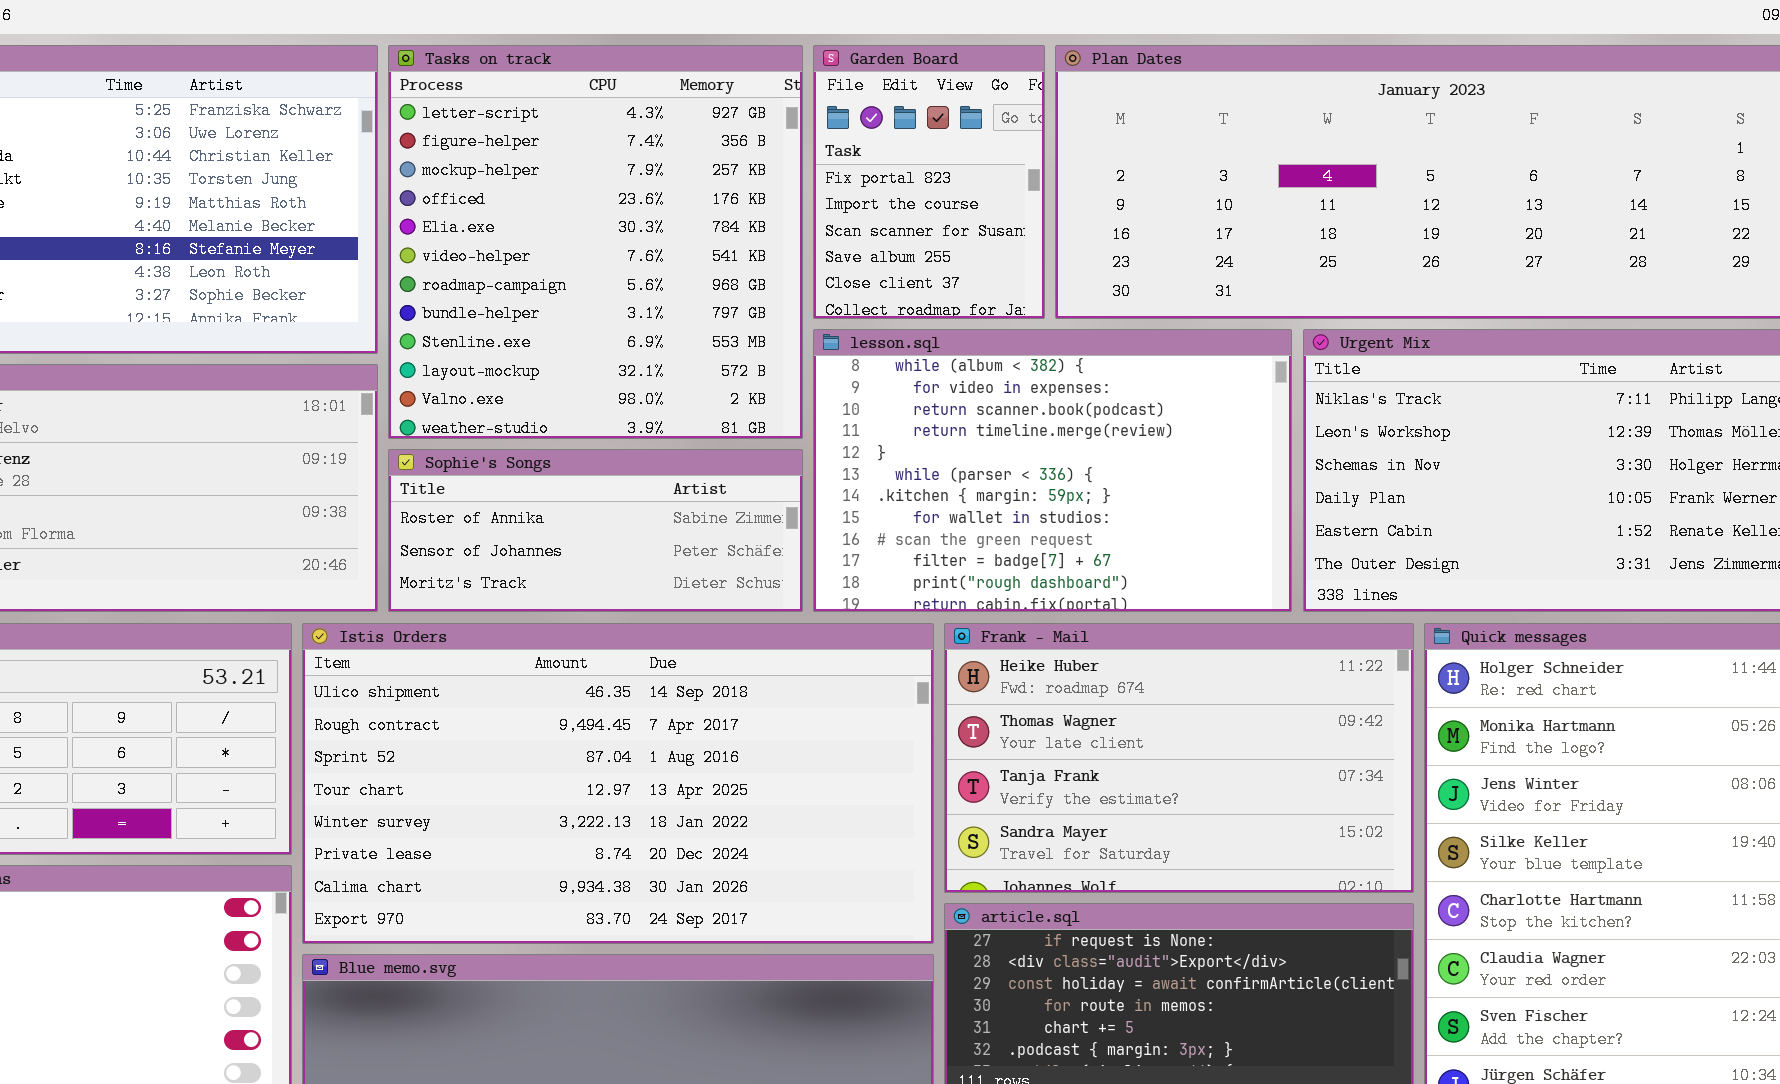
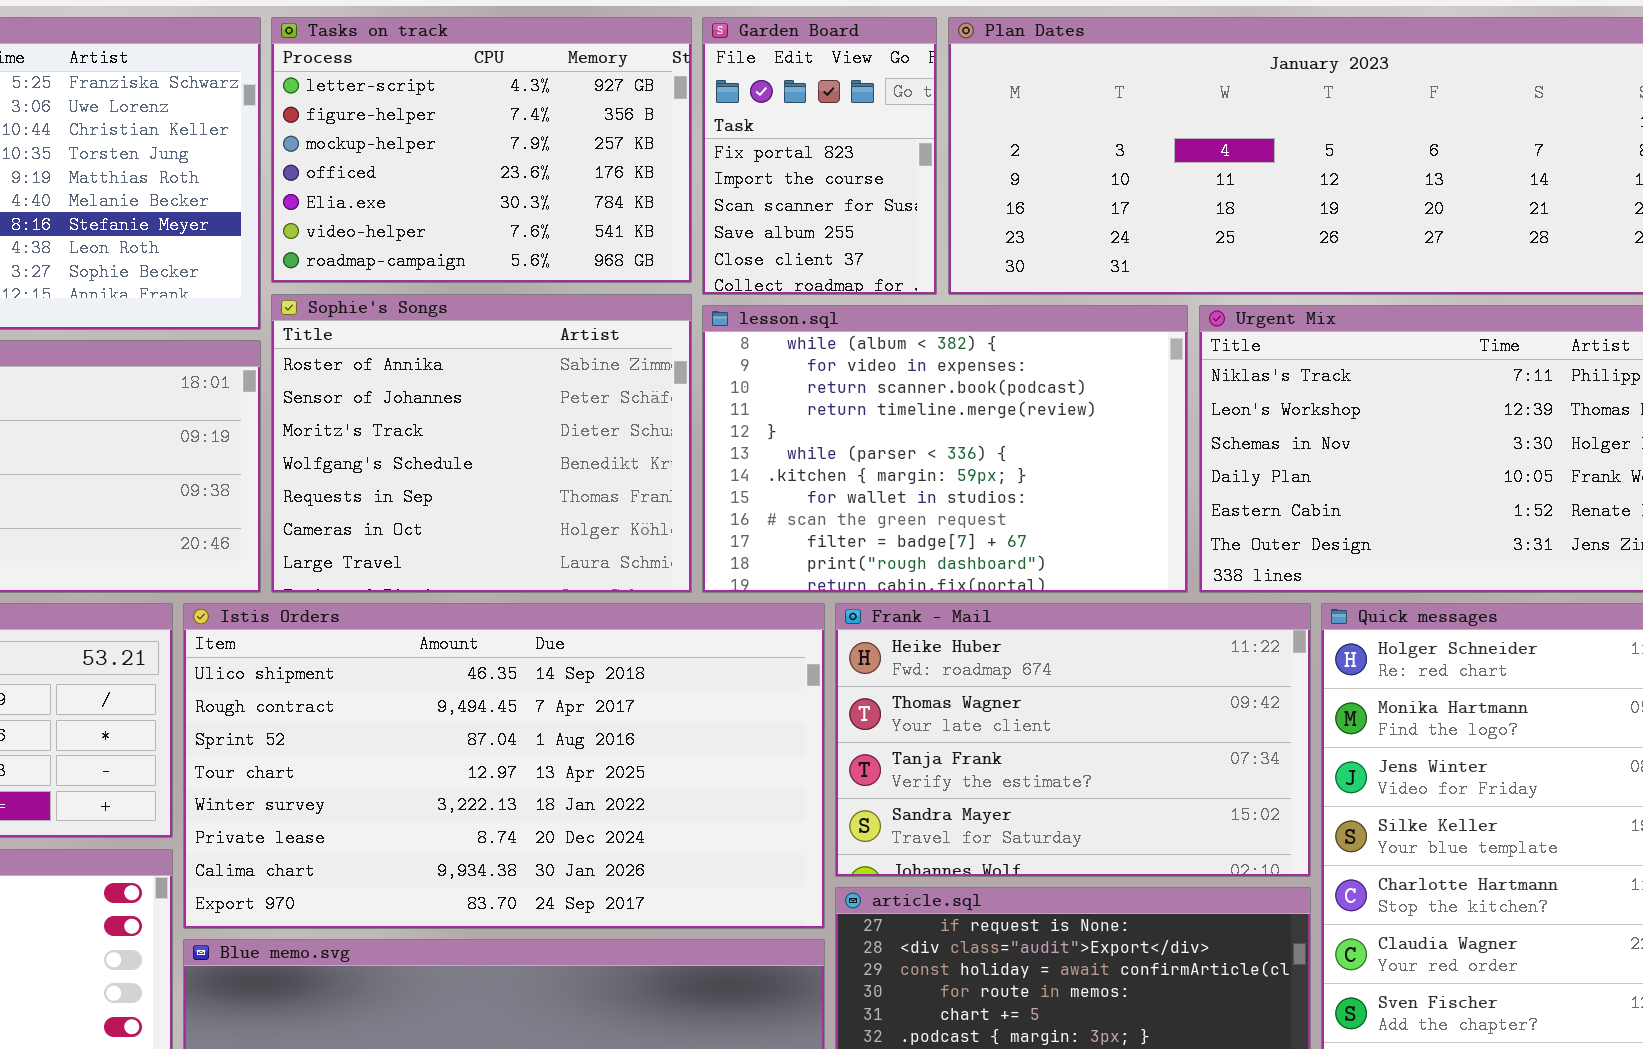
Tasks on track: [388,45,803,439] -> [271,17,692,283], resized
Sophie's Songs: [388,449,803,612] -> [271,294,692,593], resized

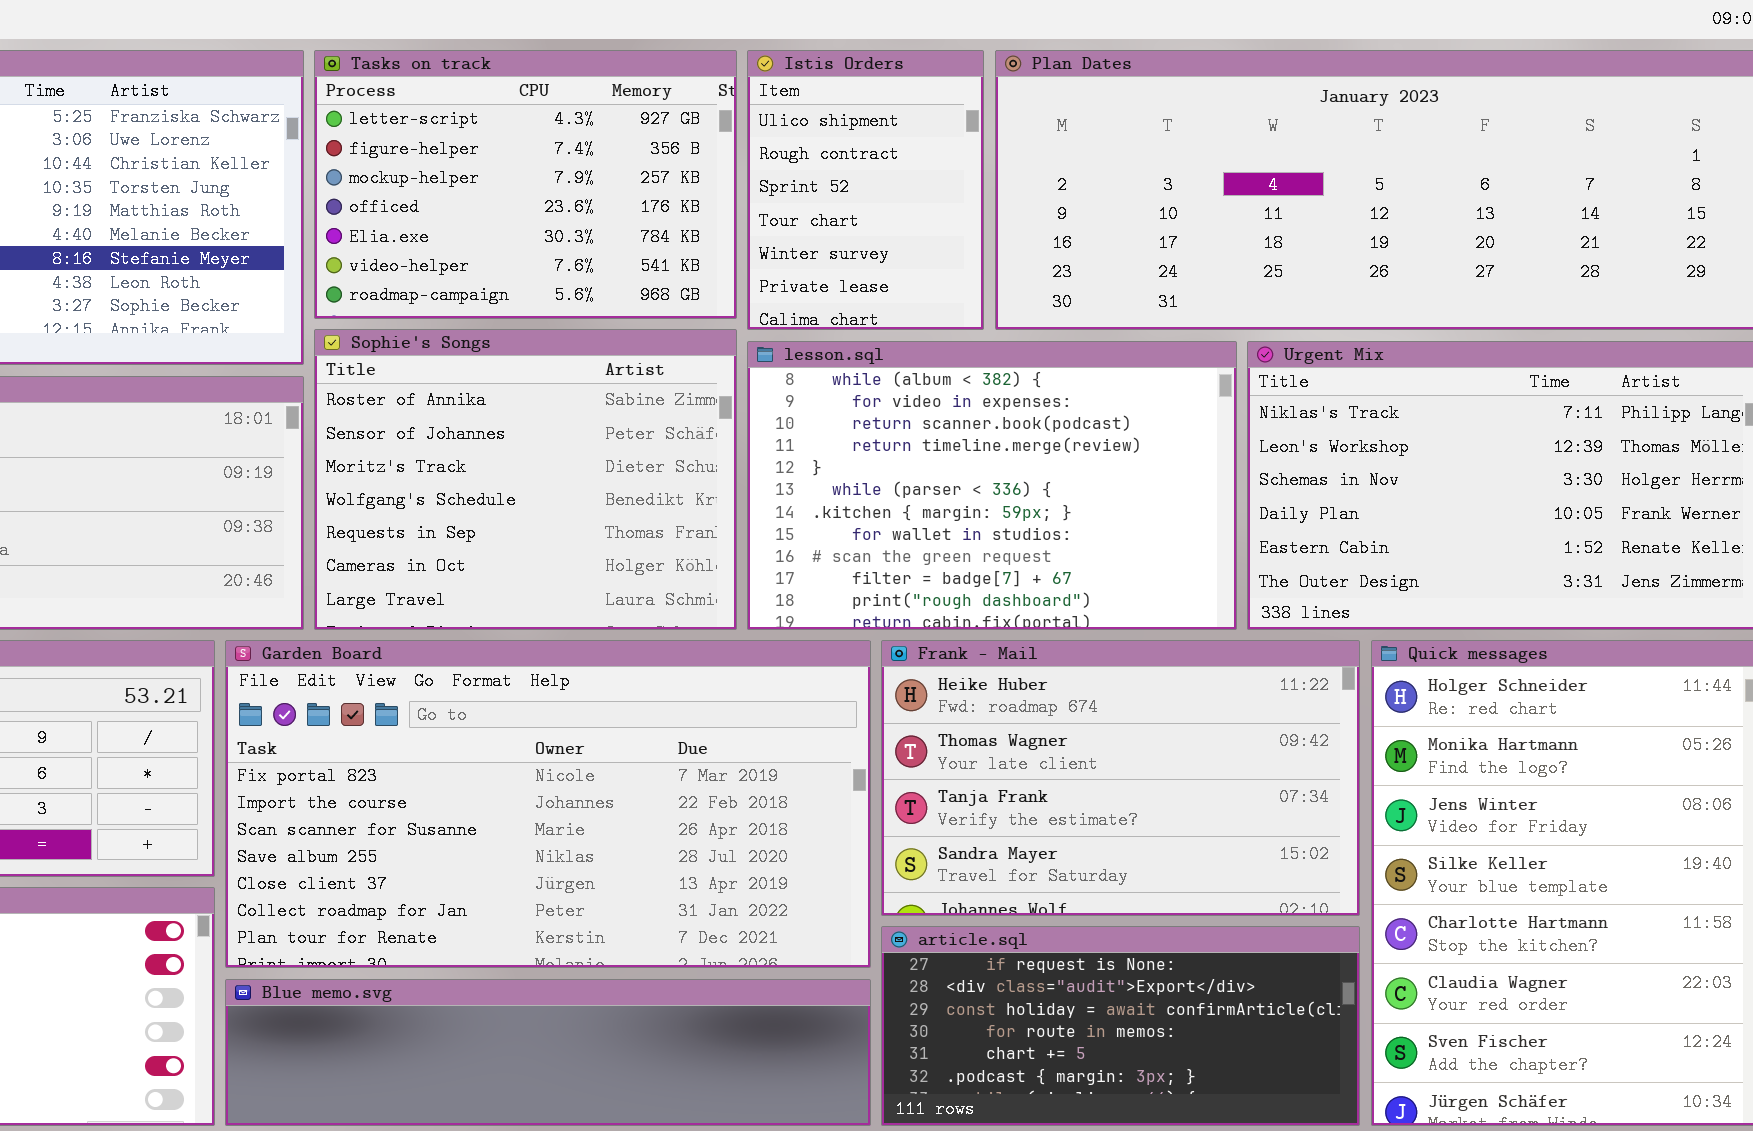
Garden Board: [702,17,937,295] -> [225,640,871,968], moved, resized
Istis Orders: [183,603,825,929] -> [747,50,984,330], moved, resized

